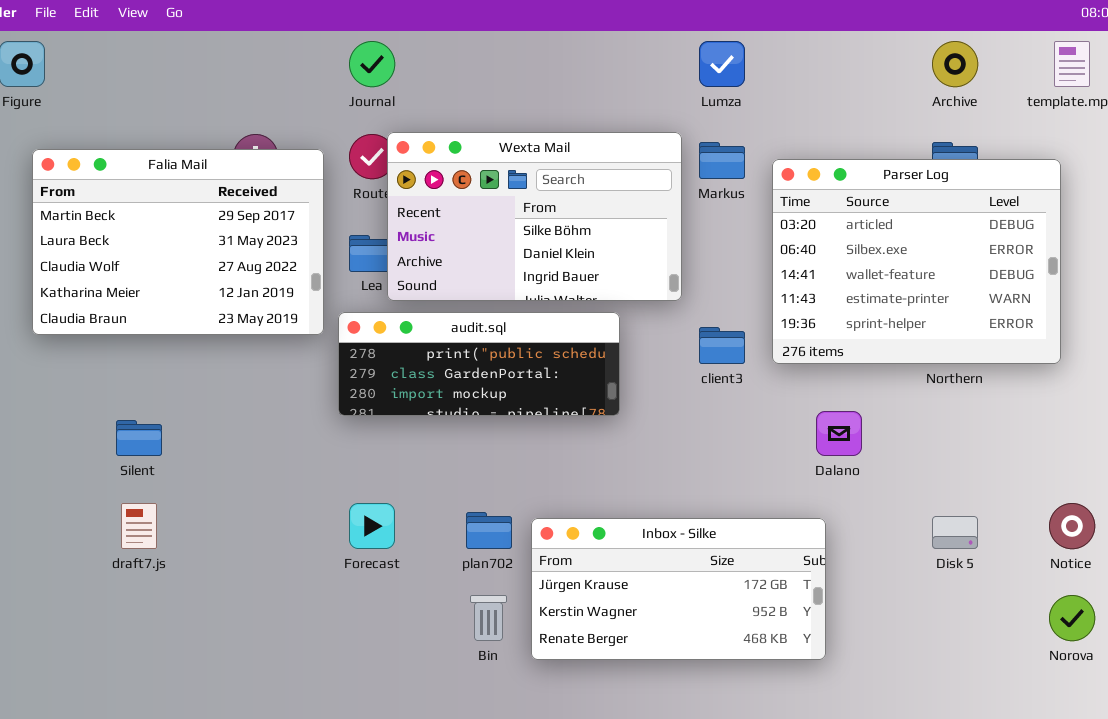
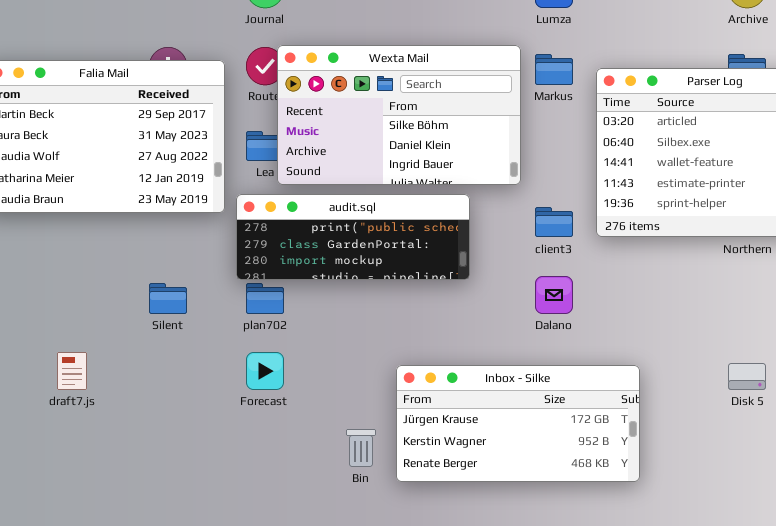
Dalano: [816,411,862,456] -> [535,276,573,314], moved
Silent: [116,420,162,456] -> [149,283,187,314], moved
plan702: [466,512,512,549] -> [246,283,284,314], moved

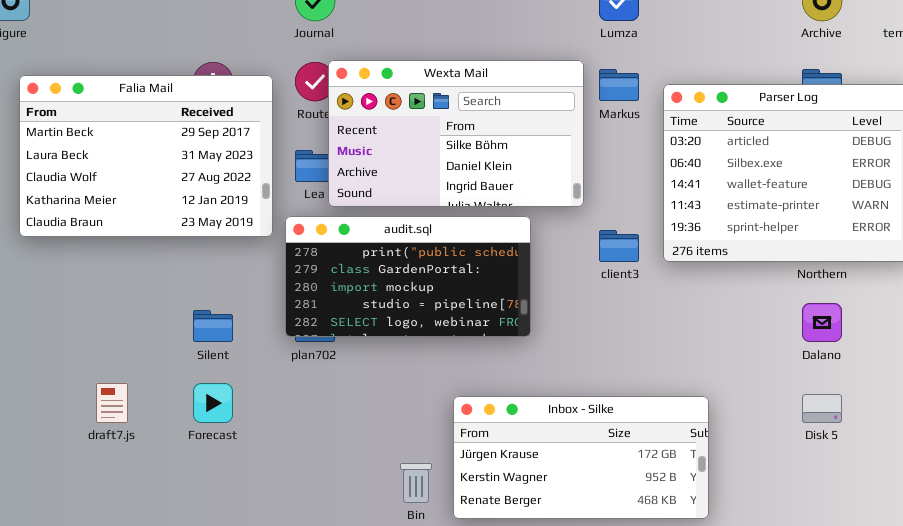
audit.sql: [236,194,470,280] -> [285,216,531,337], resized
Dalano: [535,276,573,314] -> [802,303,842,342], moved
Forecast: [246,352,284,390] -> [193,383,233,423], moved

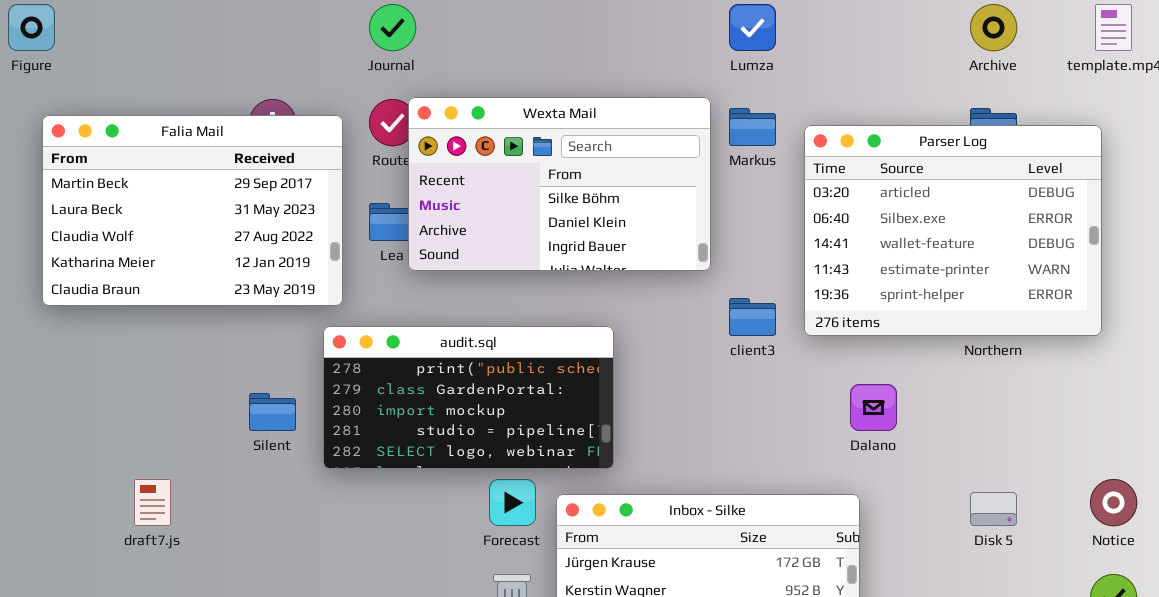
audit.sql: [285,216,531,337] -> [323,326,614,469], moved
Dalano: [802,303,842,342] -> [850,384,897,431], moved
Forecast: [193,383,233,423] -> [489,479,536,526], moved

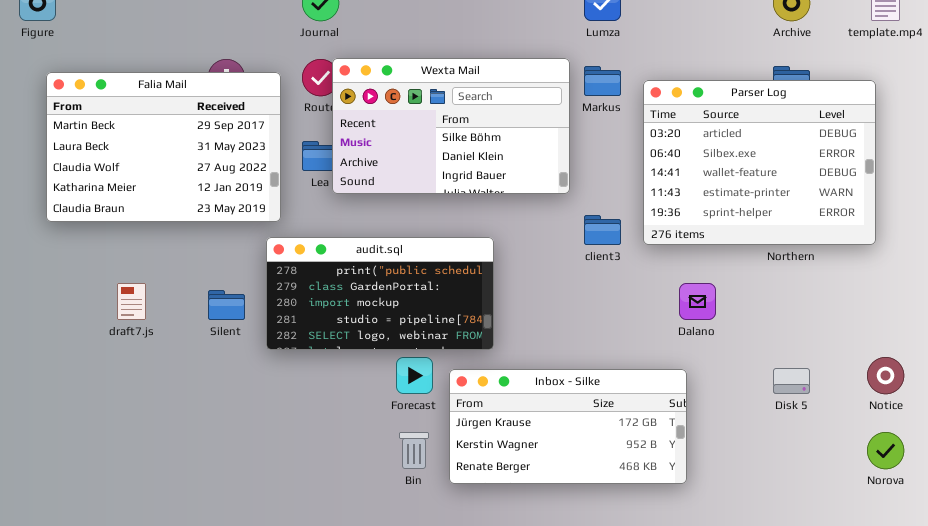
draft7.js: [134,479,171,526] -> [117,283,146,320], moved

